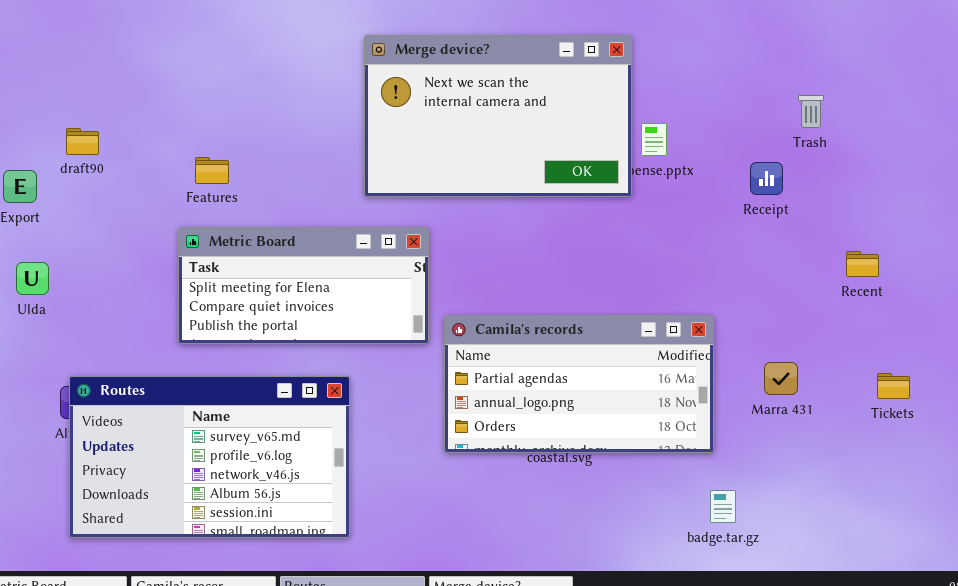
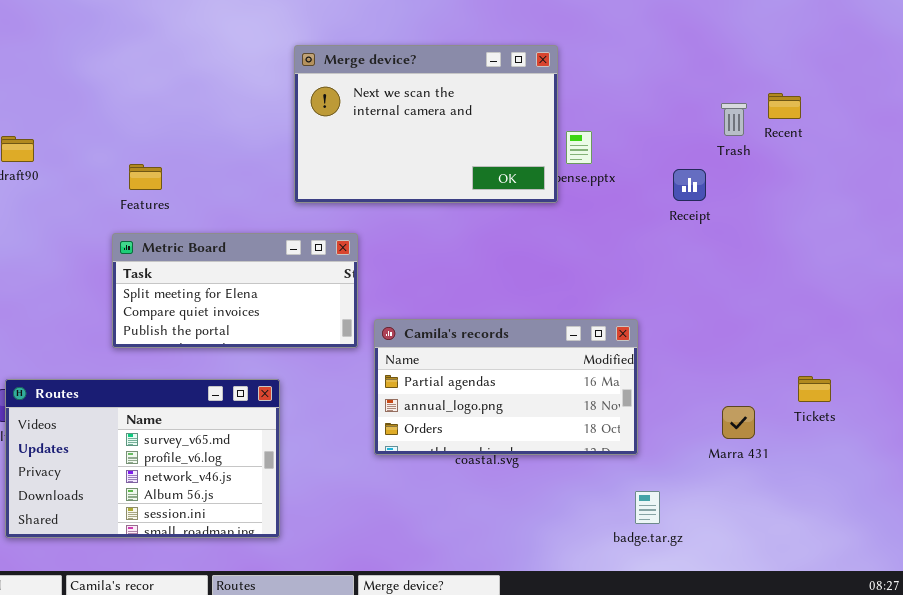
Recent: [846,251,879,277] -> [768,93,801,119], moved
Marra 431: [764,362,798,395] -> [722,406,755,439], moved

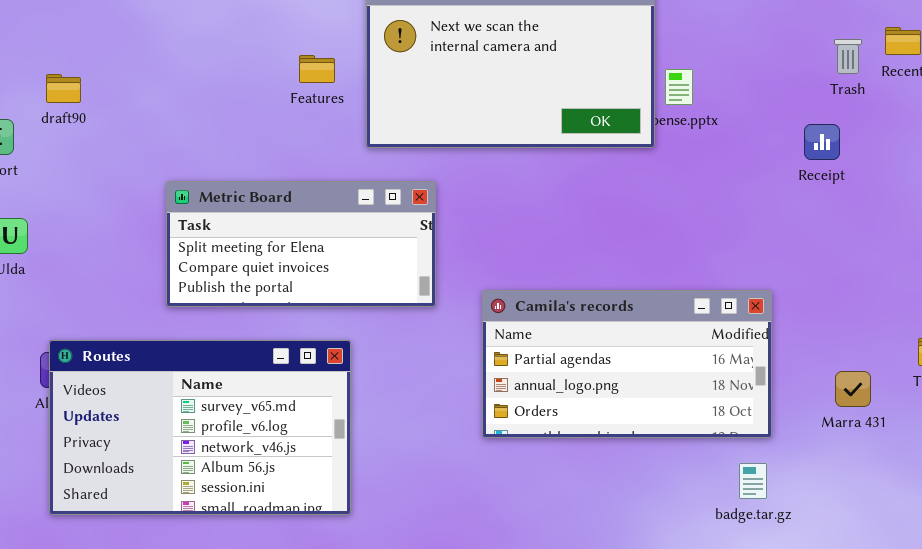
Features: [129,164,162,190] -> [299,55,335,83], moved
Receipt: [673,169,706,201] -> [804,124,840,160], moved
Camila's records: [374,319,638,455] -> [482,290,772,438], moved

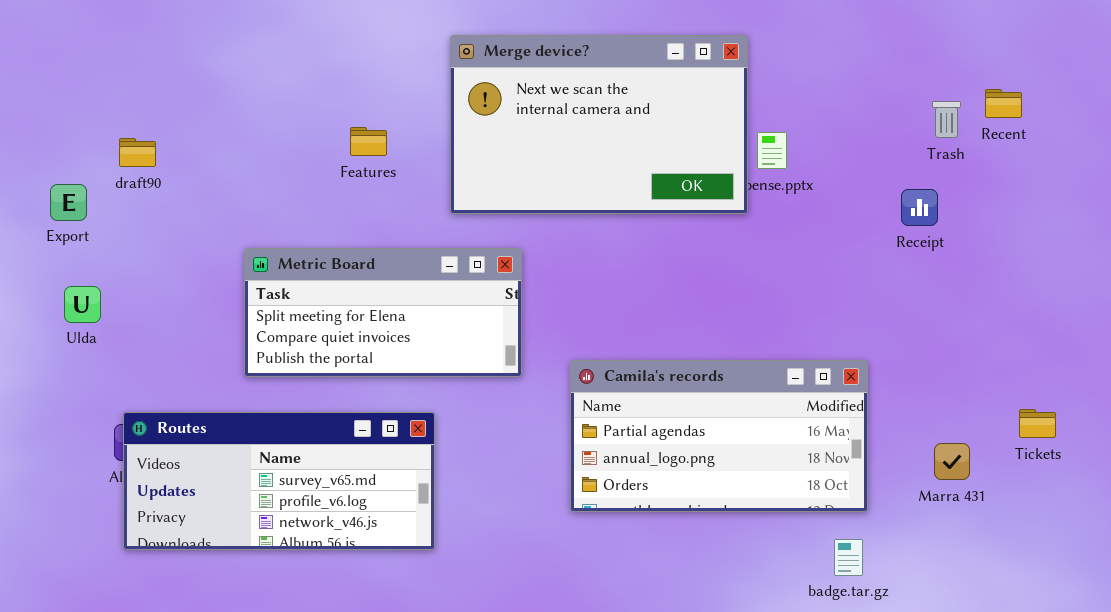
Features: [299,55,335,83] -> [350,127,387,156], moved
Routes: [49,340,351,515] -> [123,412,435,550], resized

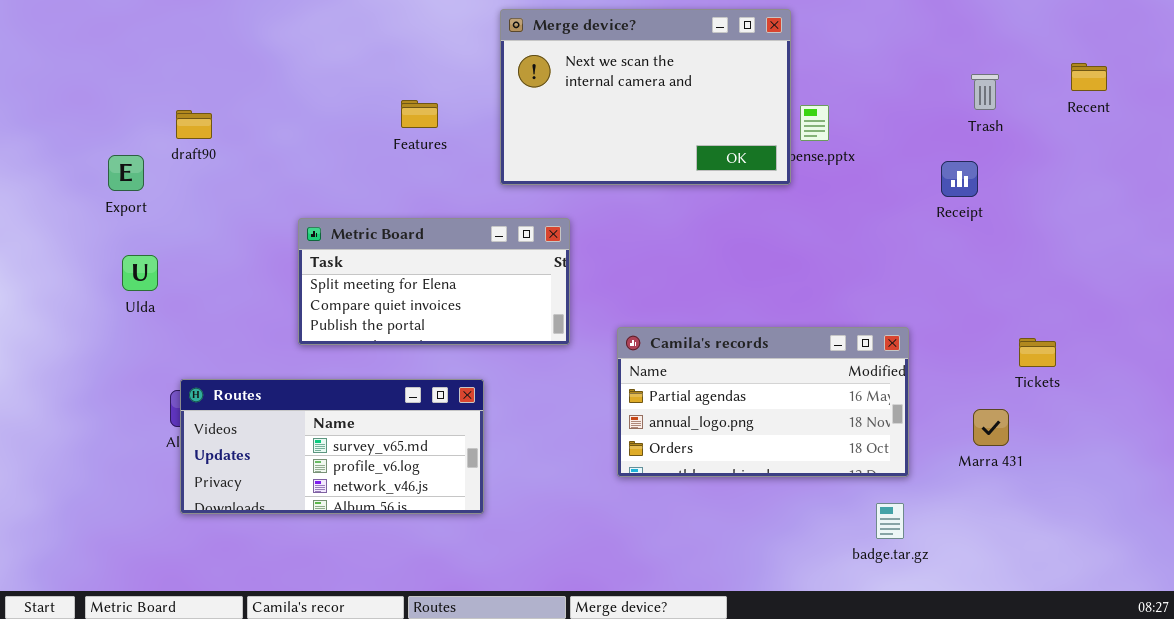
Recent: [985,89,1022,118] -> [1071,63,1107,91], moved
Tickets: [1019,409,1056,438] -> [1019,338,1056,367], moved

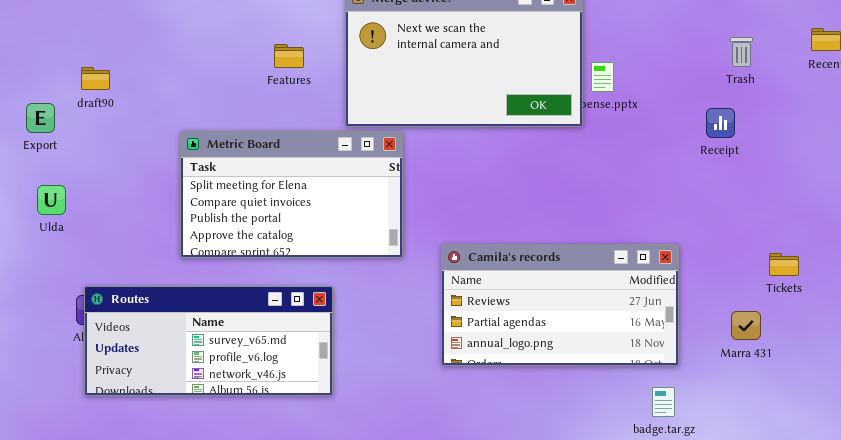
Features: [401,100,438,128] -> [274,44,304,68], moved
Metric Board: [298,218,570,345] -> [180,131,403,258], resized
Camila's records: [617,327,909,477] -> [441,244,679,366], scrolled up 1 row

